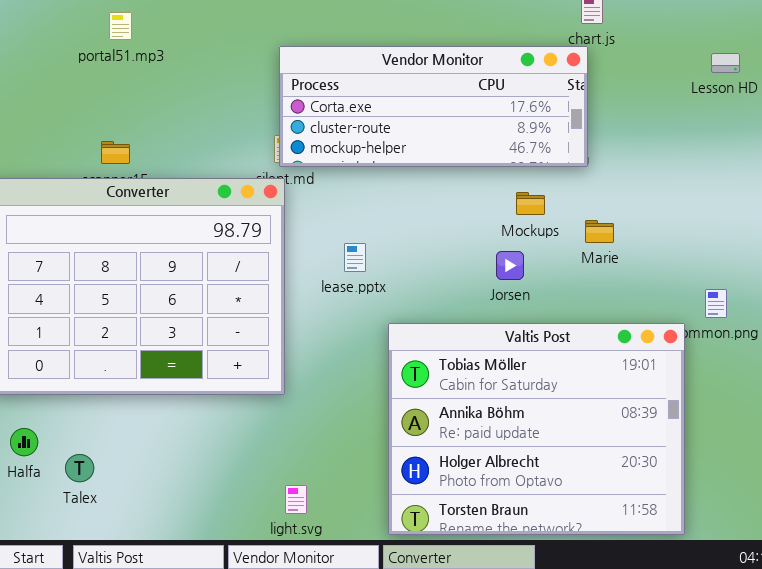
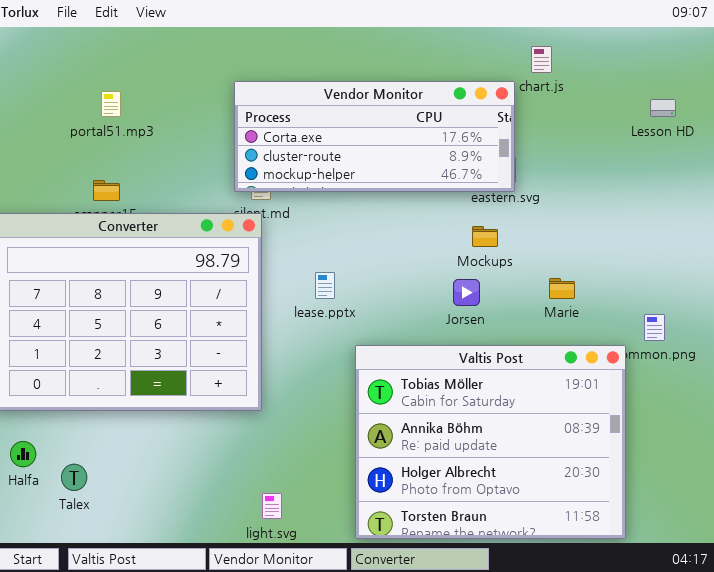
portal51.mp3: [109,12,132,40] -> [101,91,121,117], moved
Vendor Monitor: [279,46,588,167] -> [234,81,515,192], moved
Marie: [585,220,614,243] -> [549,278,575,299], moved

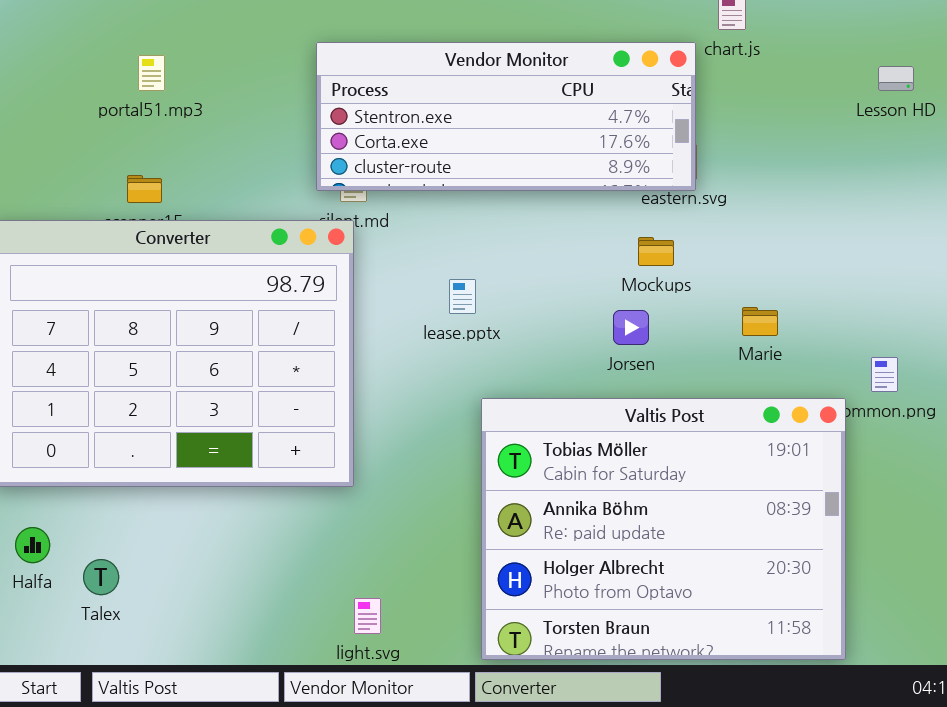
Vendor Monitor: [234,81,515,192] -> [316,42,696,191], scrolled up 1 row
lease.pptx: [315,272,335,299] -> [449,279,476,314], moved

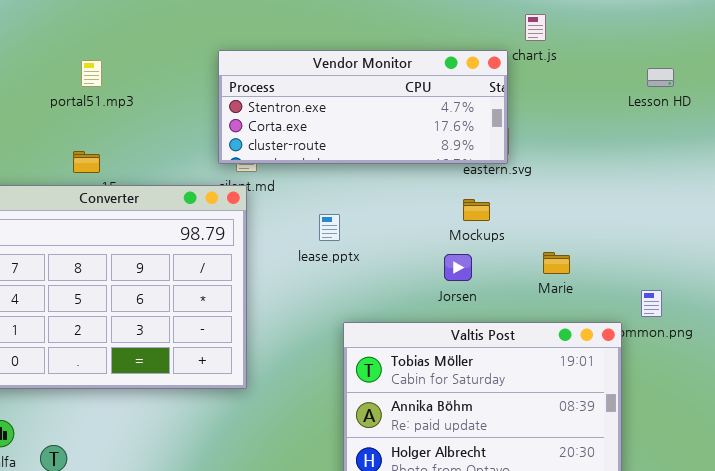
lease.pptx: [449,279,476,314] -> [319,214,340,241], moved

